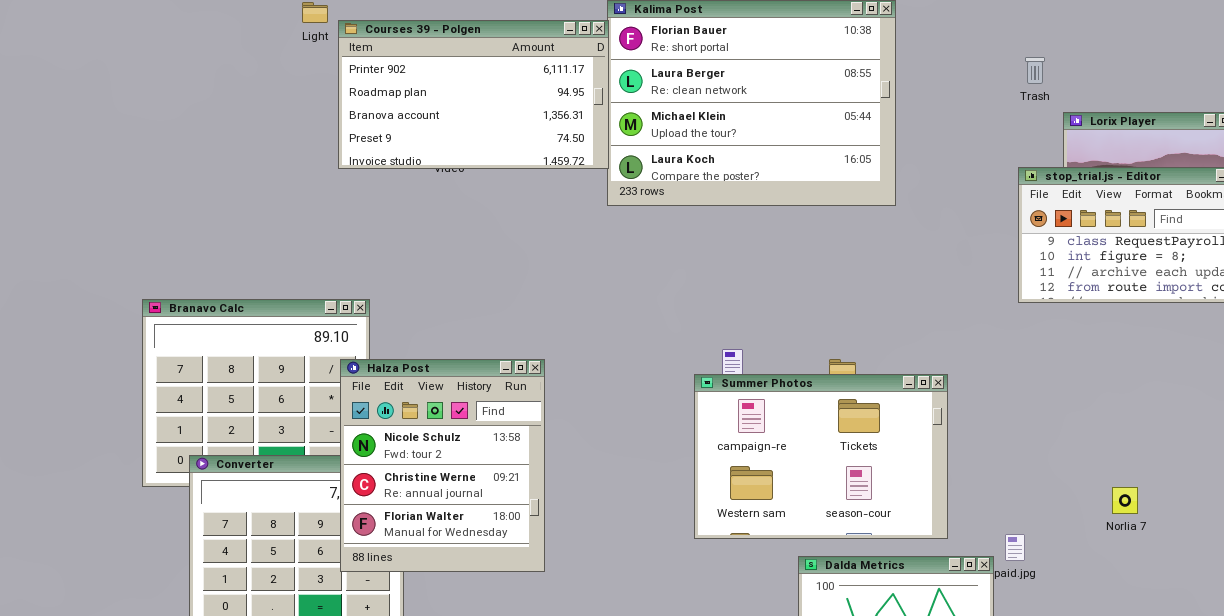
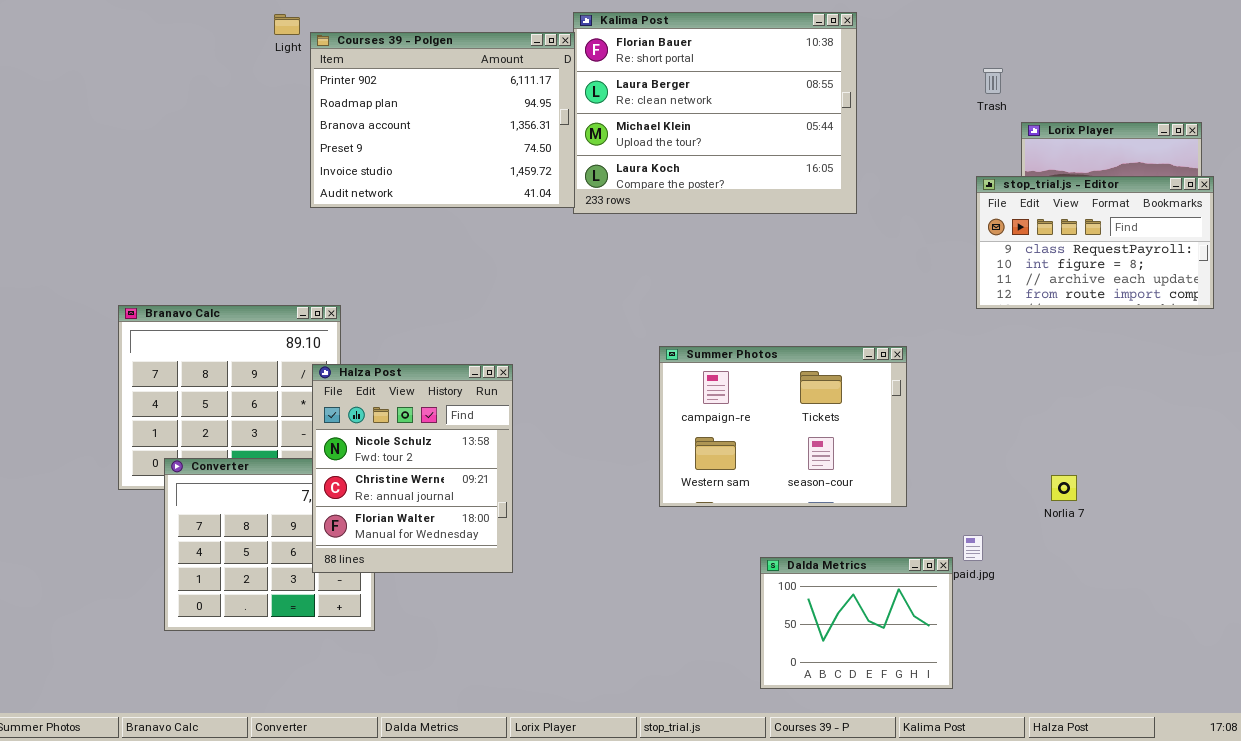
Courses 39 - Polgen: [338,20,609,169] -> [310,32,575,208], resized
Summer Photos: [694,374,948,539] -> [659,346,907,507], moved
Norlia 7: [1112,487,1138,514] -> [1051,475,1077,501], moved

